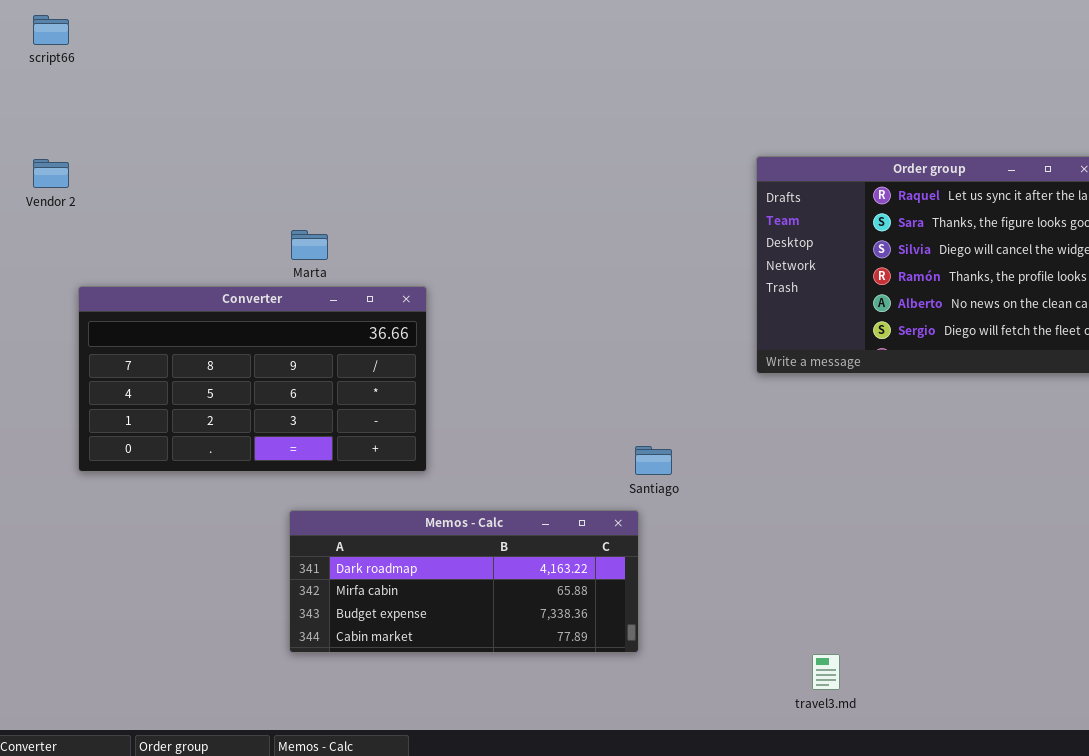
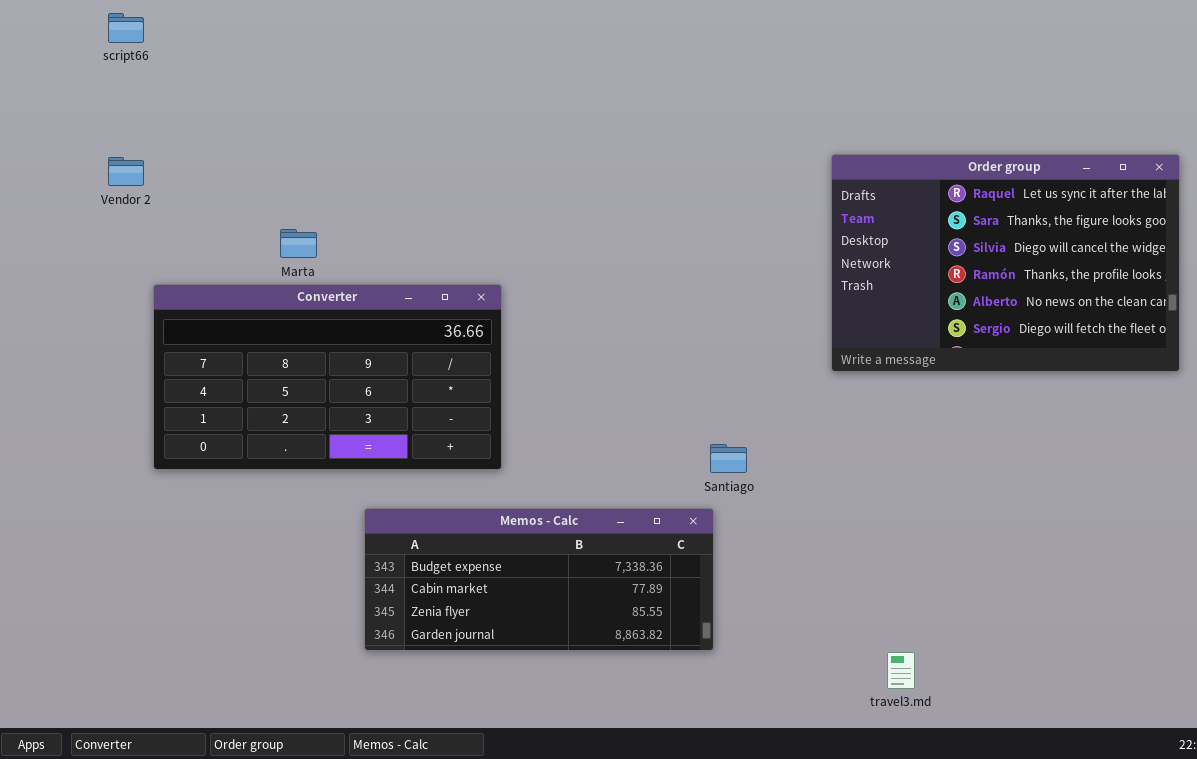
Marta: [291,230,328,260] -> [280,229,317,258], moved
Memos - Calc: [289,510,639,653] -> [364,508,714,651], scrolled down 2 rows

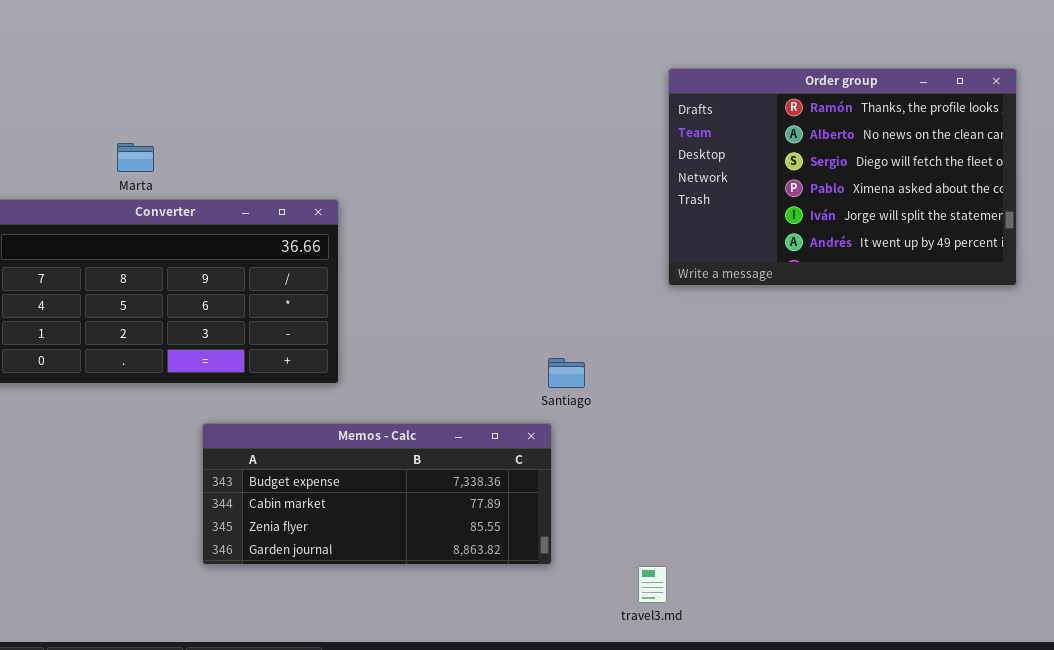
Order group: [831,154,1180,372] -> [668,68,1017,286], scrolled down 3 rows
travel3.md: [887,652,915,689] -> [638,566,667,603], moved

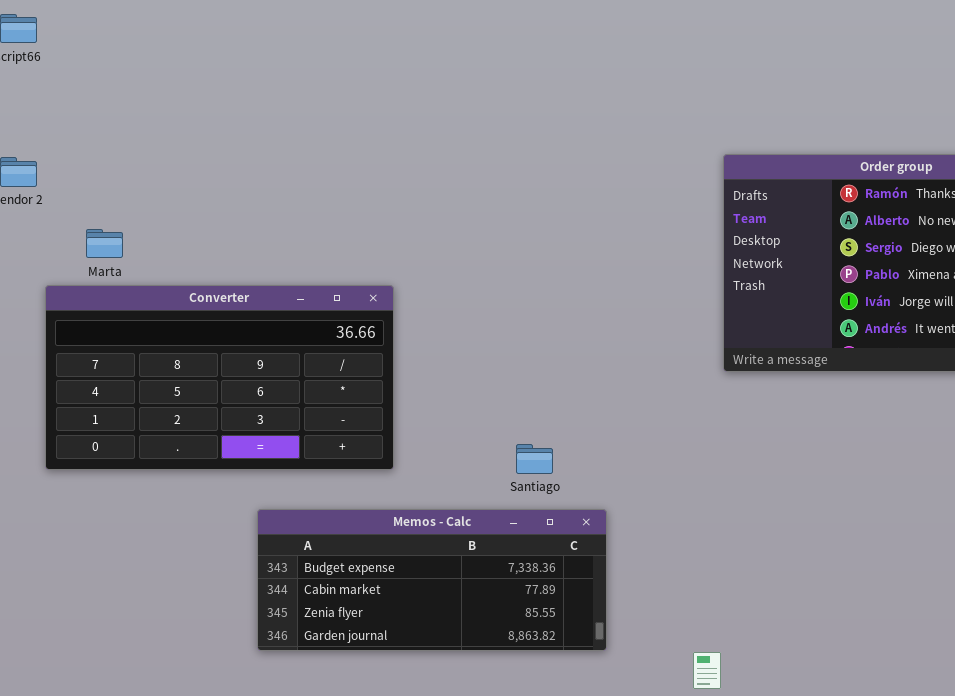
Marta: [117,143,154,172] -> [86,229,123,258], moved
Santiago: [548,358,585,388] -> [516,444,553,474], moved

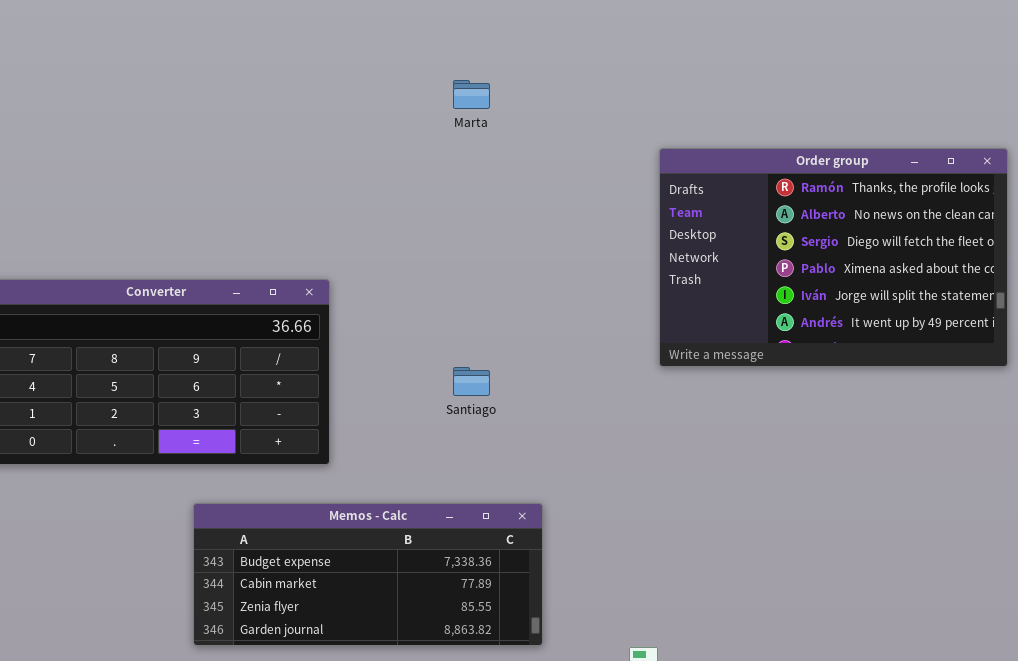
Marta: [86,229,123,258] -> [453,80,490,109], moved
Santiago: [516,444,553,474] -> [453,367,490,396], moved

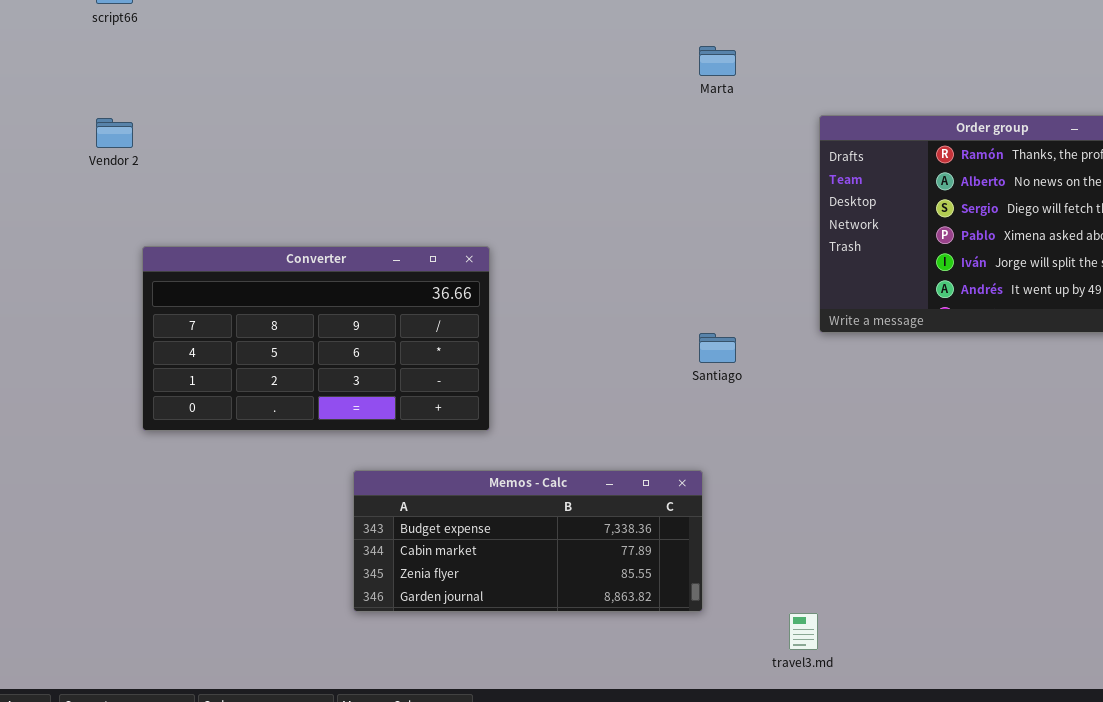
Marta: [453,80,490,109] -> [699,46,736,76], moved
Santiago: [453,367,490,396] -> [699,333,736,363], moved

